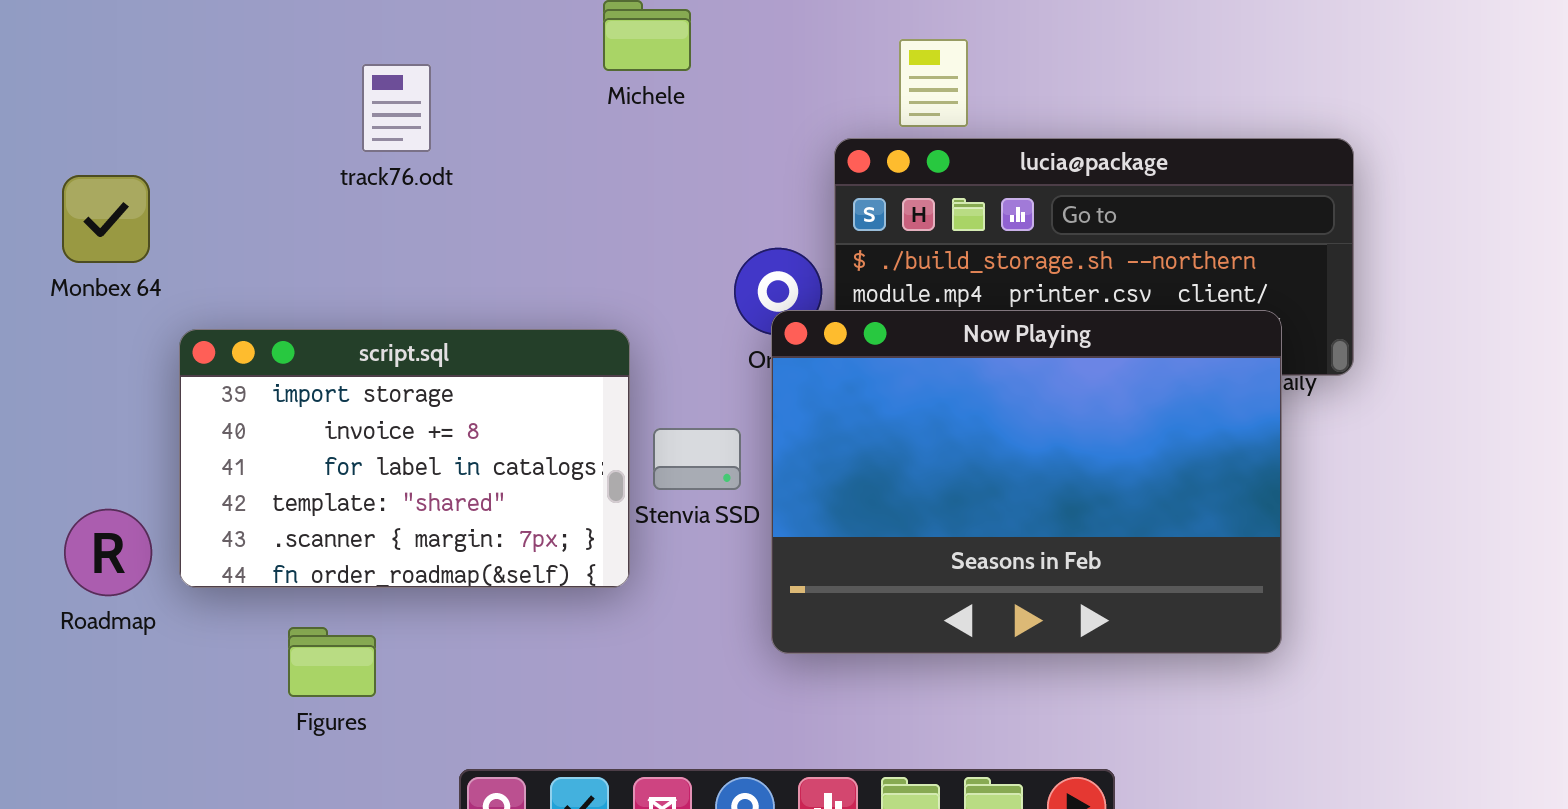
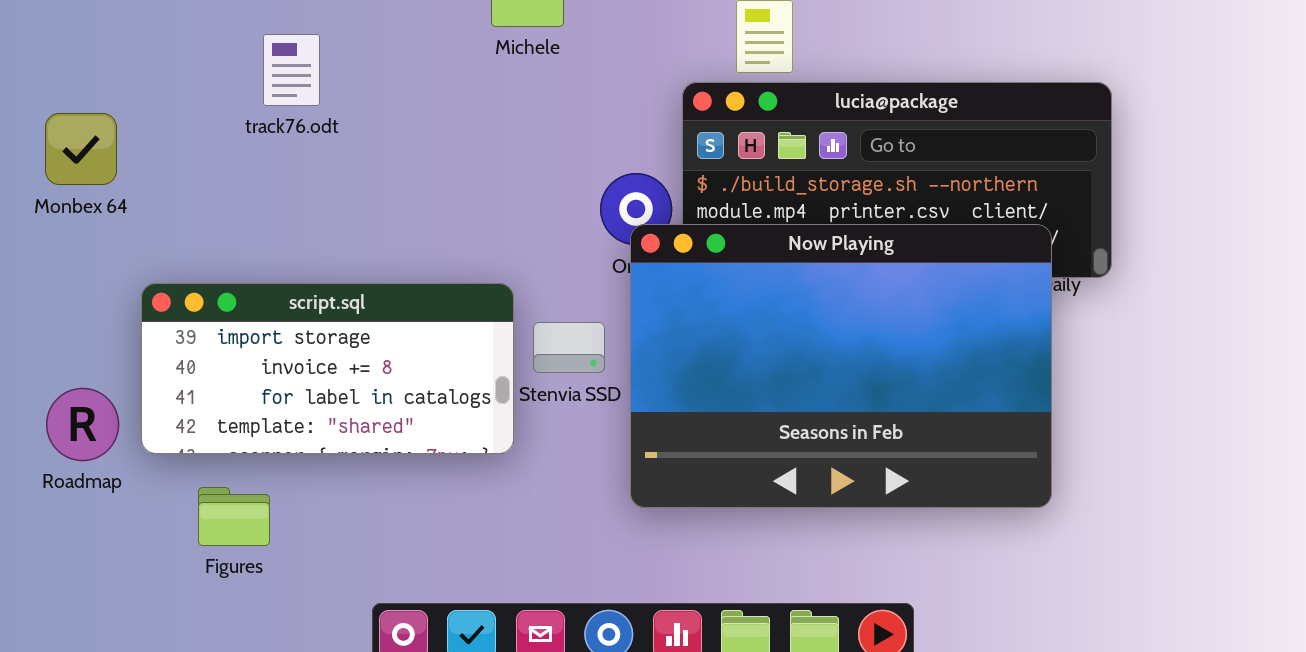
track76.odt: [362,64,431,152] -> [263,34,320,106], moved
script.sql: [179,329,630,588] -> [141,283,514,454], resized
Figures: [288,627,376,697] -> [198,487,270,546], moved

